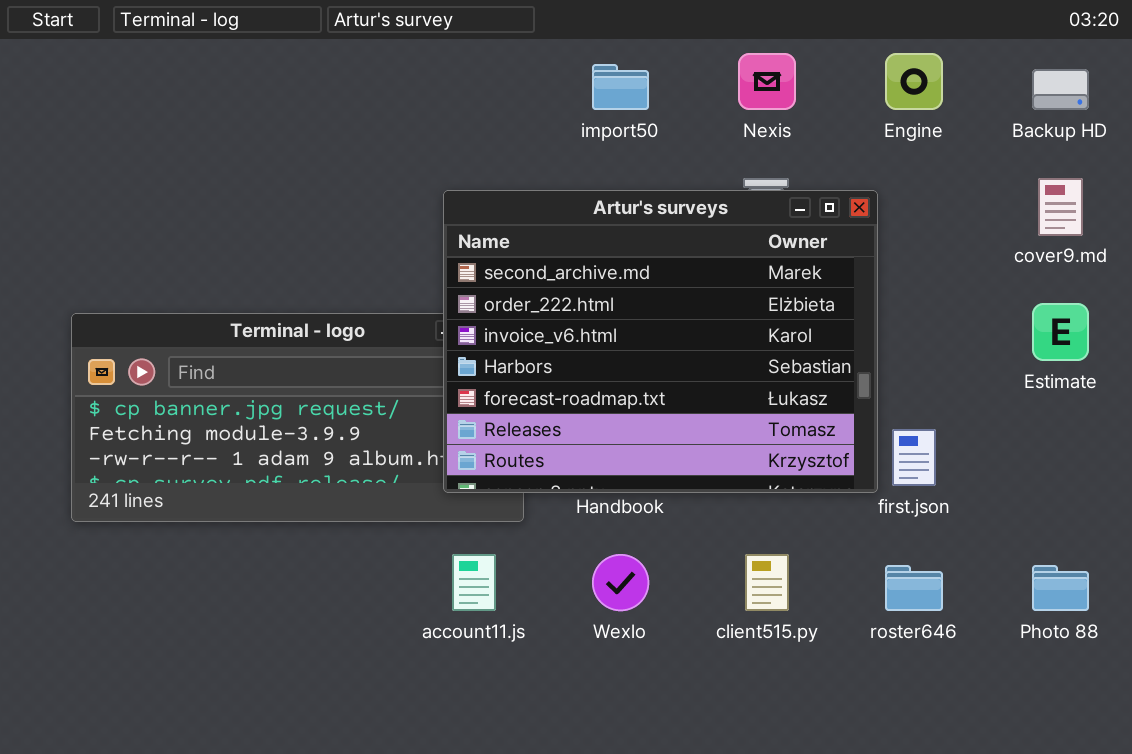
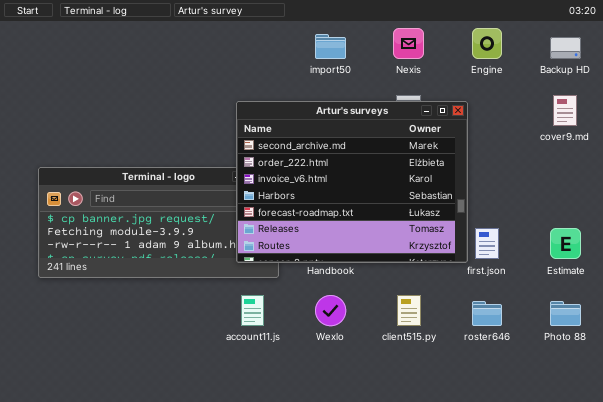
Estimate: [1032,303,1089,361] -> [550,228,581,259], moved

